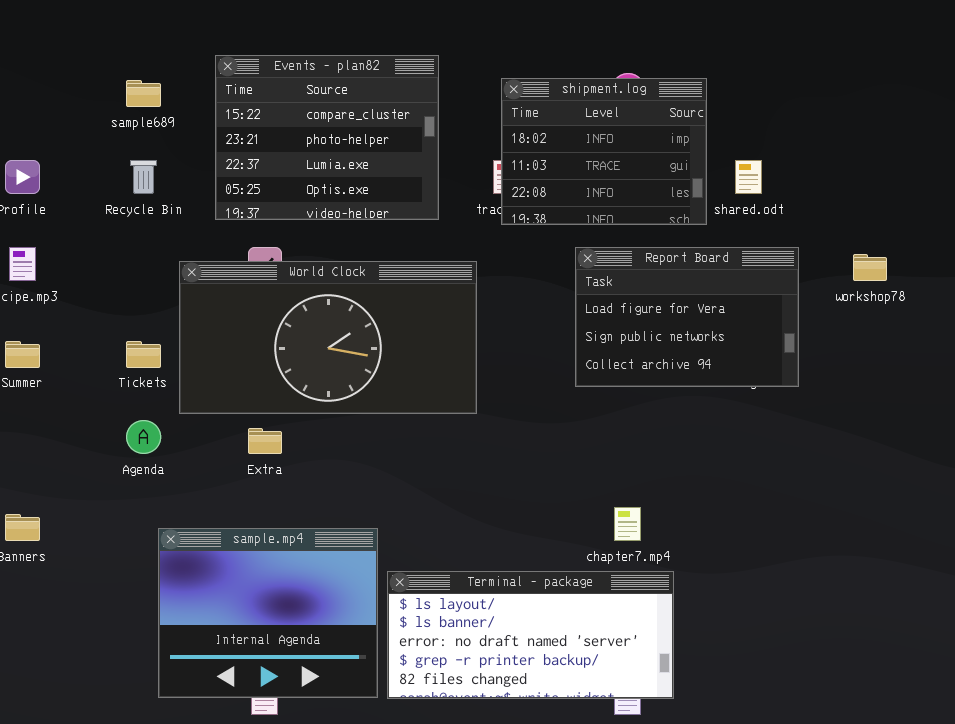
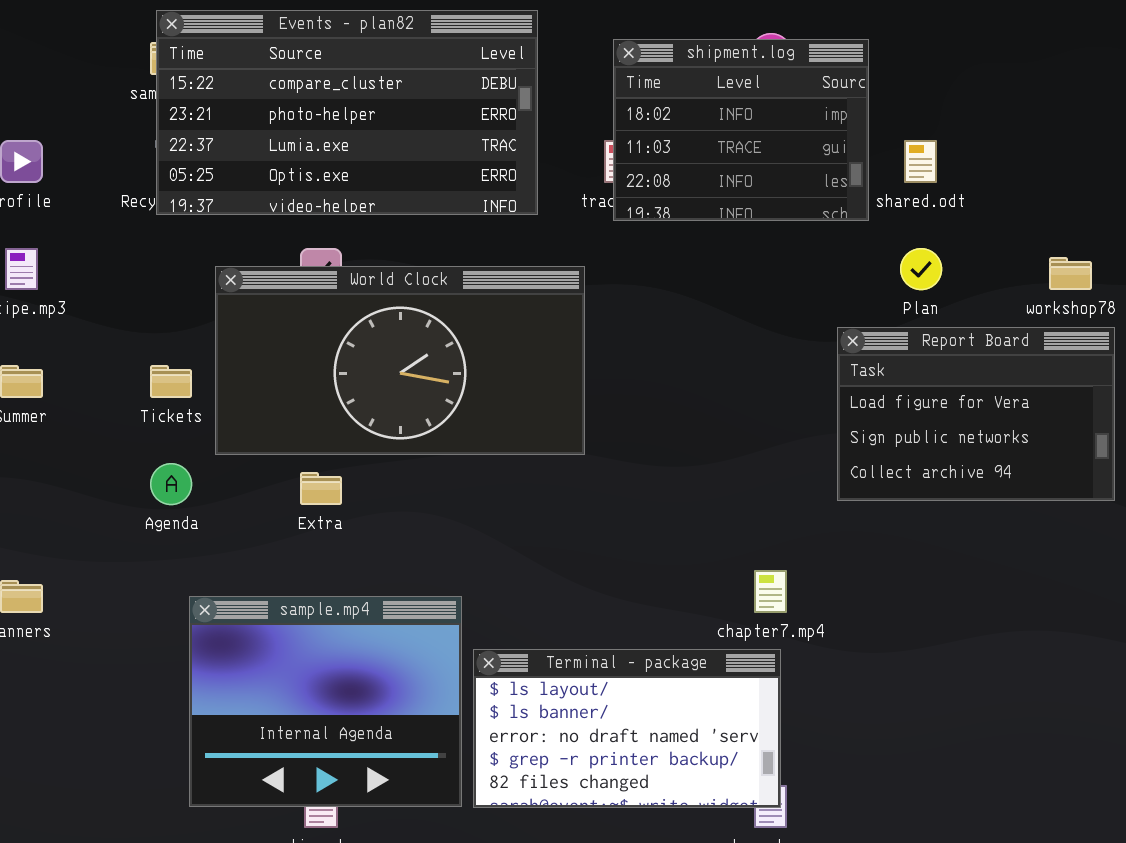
Events - plan82: [215,55,439,220] -> [156,10,538,215], resized
Report Board: [575,247,799,387] -> [837,327,1115,501], moved
Terminal - package: [387,571,674,699] -> [473,649,781,808], resized

